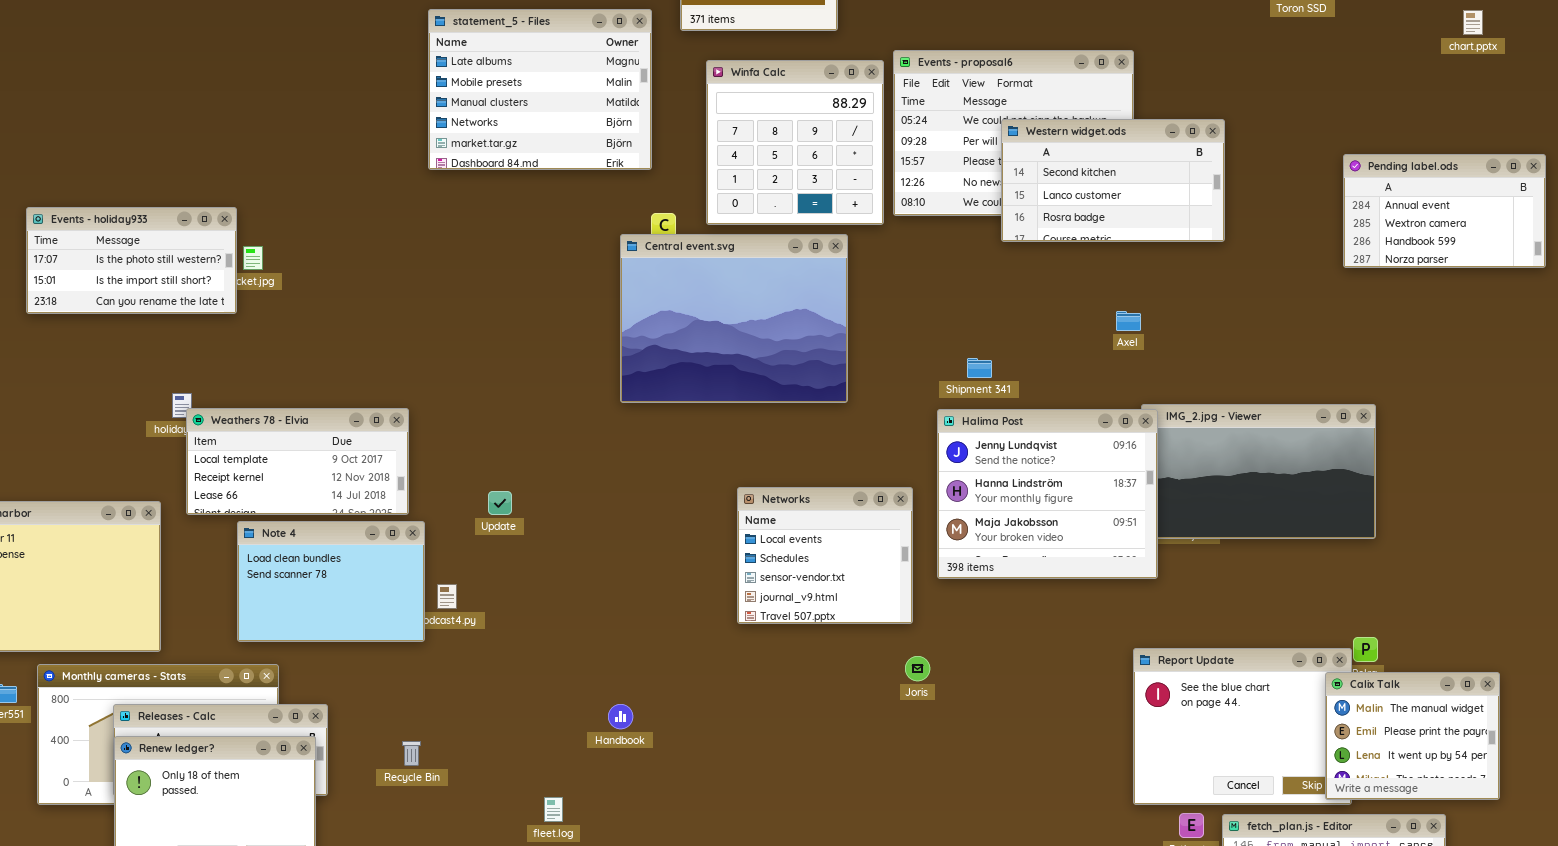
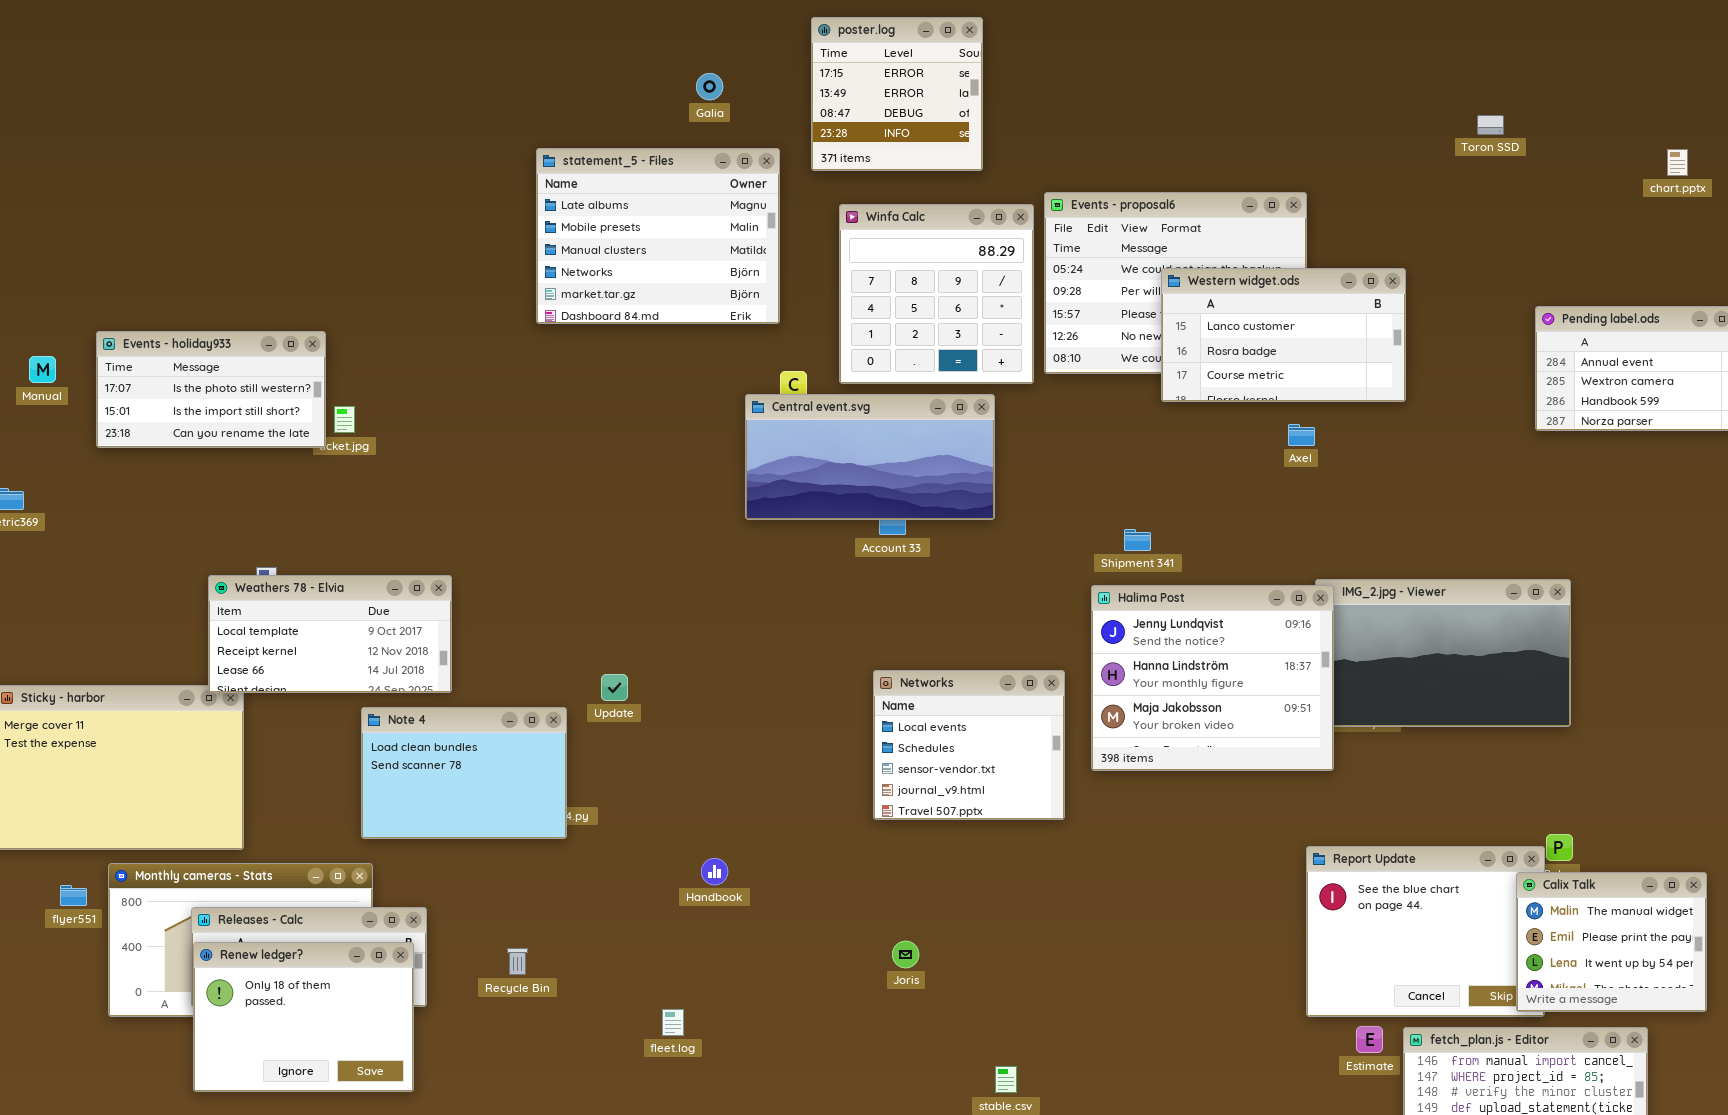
Western widget.ods: [1001,119,1225,242] -> [1161,268,1406,402], scrolled down 1 row
Events - holiday933: [26,207,237,314] -> [96,331,326,448], moved
Central event.svg: [620,234,848,403] -> [745,394,995,520], resized
Axel: [1116,311,1141,331] -> [1288,424,1315,446], moved
Weathers 78 - Elvia: [186,408,409,515] -> [208,575,452,693], moved
Note 4: [237,521,425,642] -> [361,707,567,839], moved
Joris: [905,656,930,681] -> [892,941,919,968], moved
Handbook: [608,704,633,729] -> [701,858,728,885], moved

